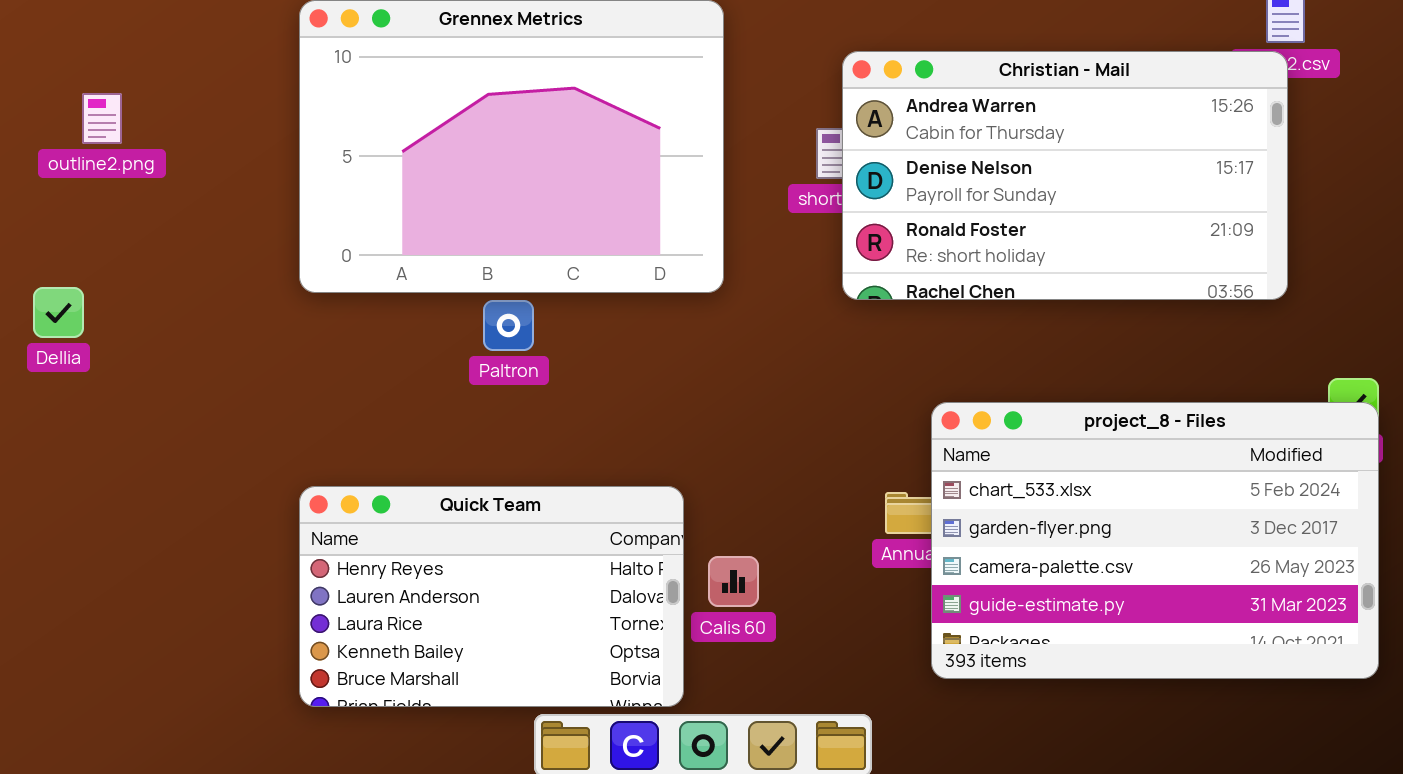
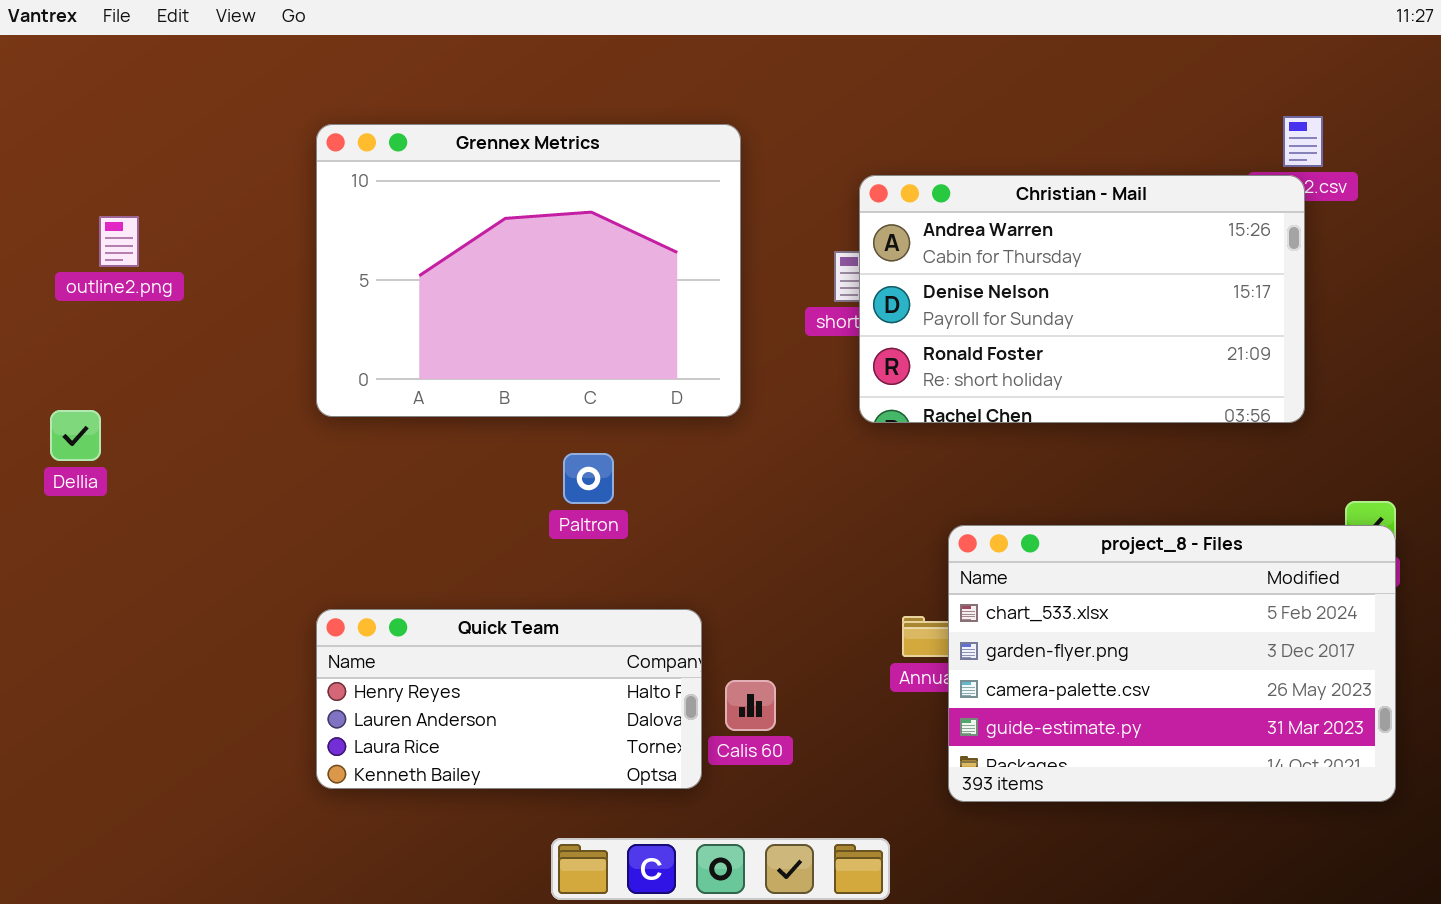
Paltron: [483,300,534,351] -> [563,453,614,504], moved
Quick Team: [299,486,684,707] -> [316,609,702,789], resized

